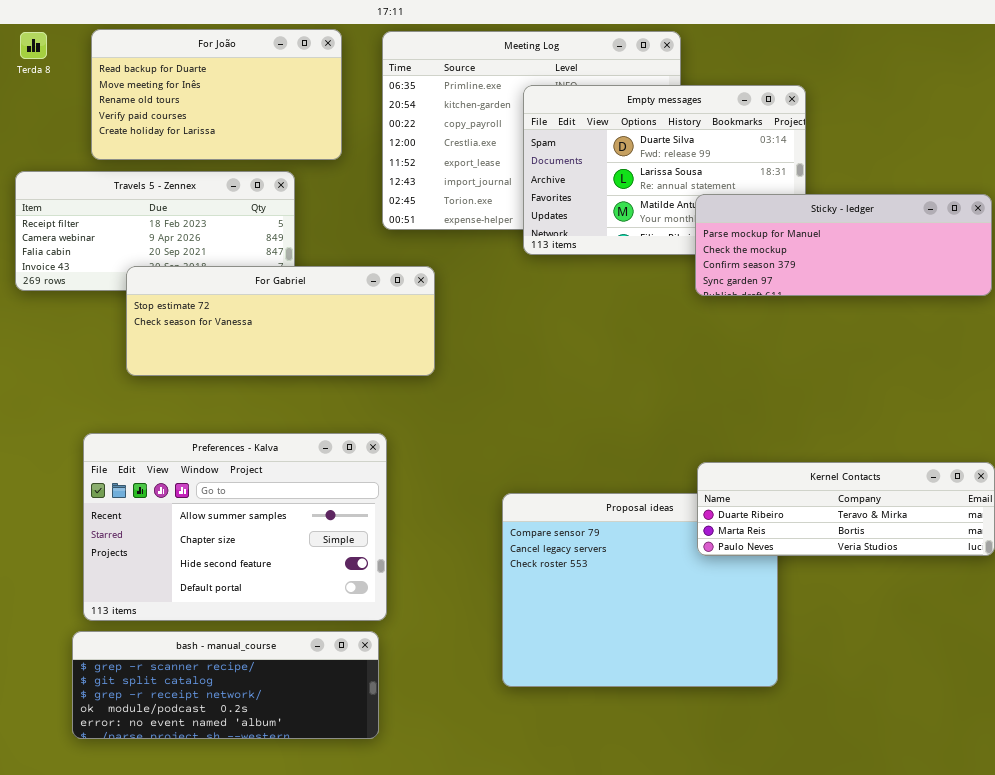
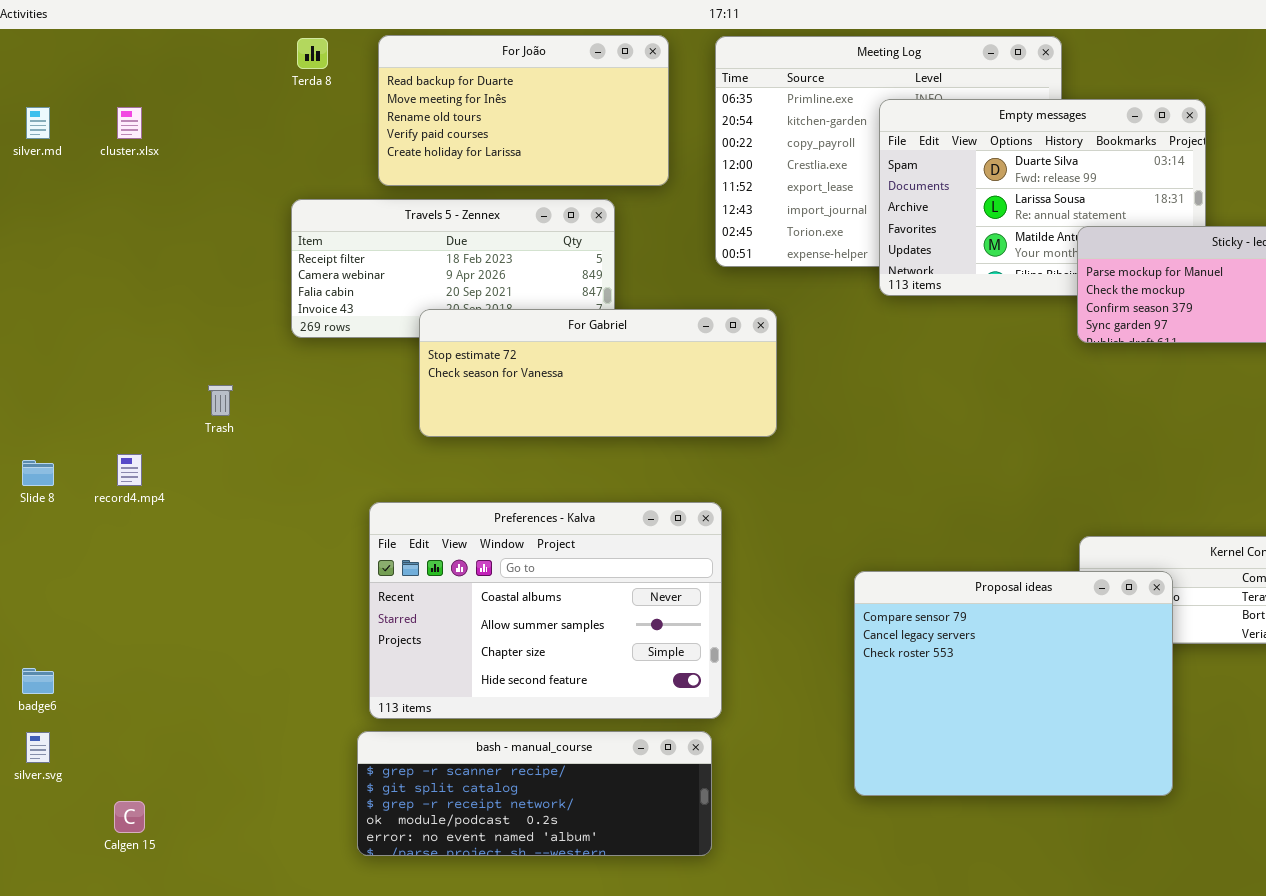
Preferences - Kalva: [83,433,387,621] -> [369,502,722,719], scrolled up 1 row
Proposal ideas: [502,493,778,687] -> [854,571,1173,796], raised

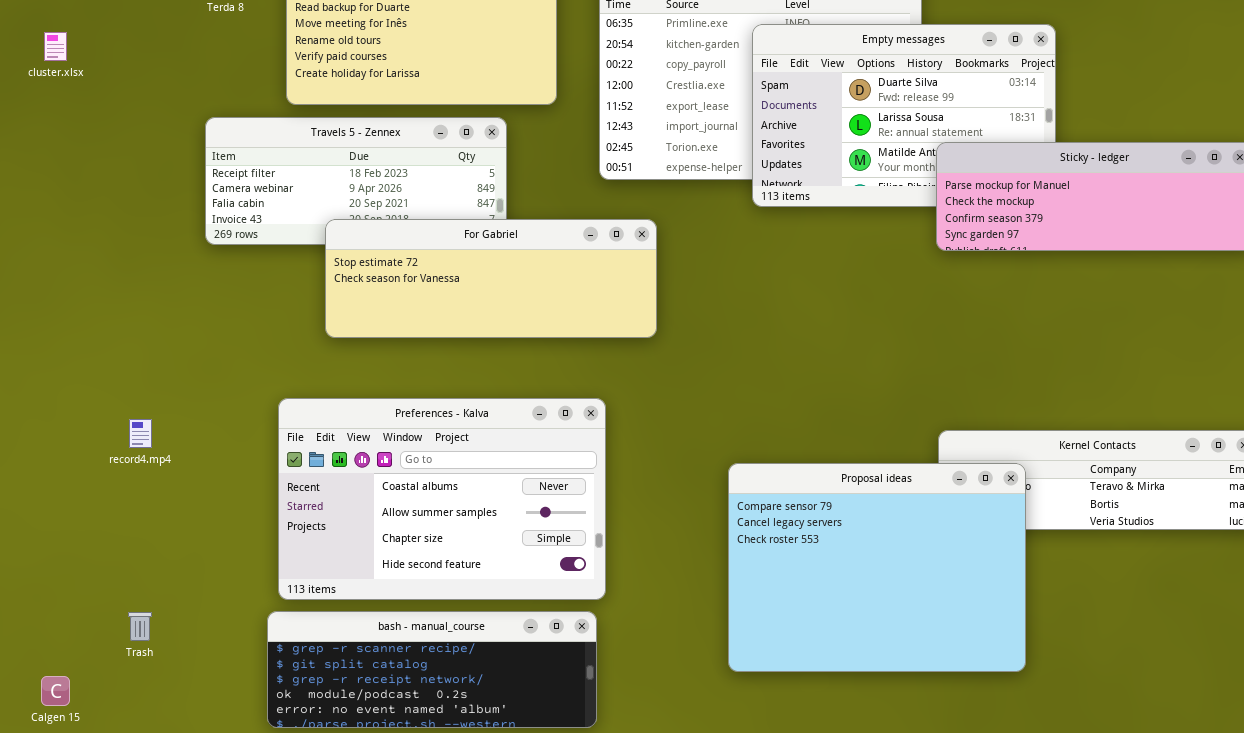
Trash: [208,385,233,416] -> [128,612,152,641], moved
record4.mp4: [117,454,142,486] -> [129,419,152,448], moved

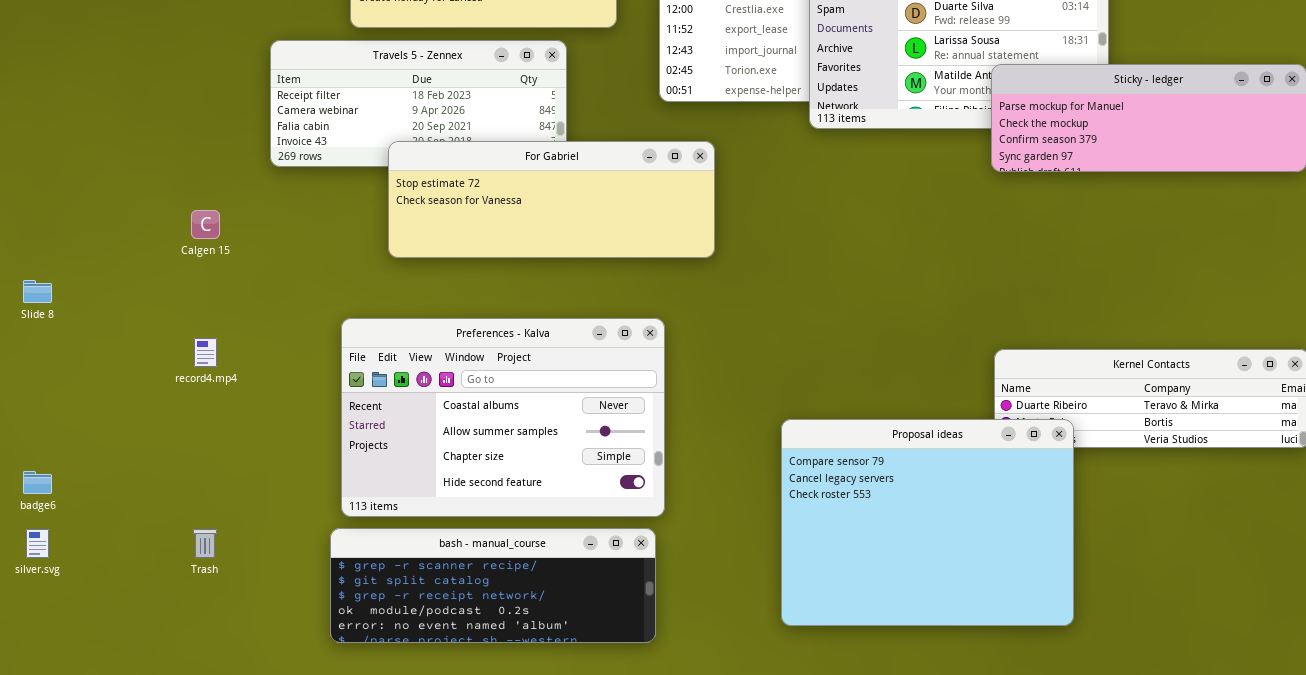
Proposal ideas: [728,463,1026,672] -> [781,419,1074,626], moved
Calgen 15: [41,676,70,706] -> [191,210,220,239], moved

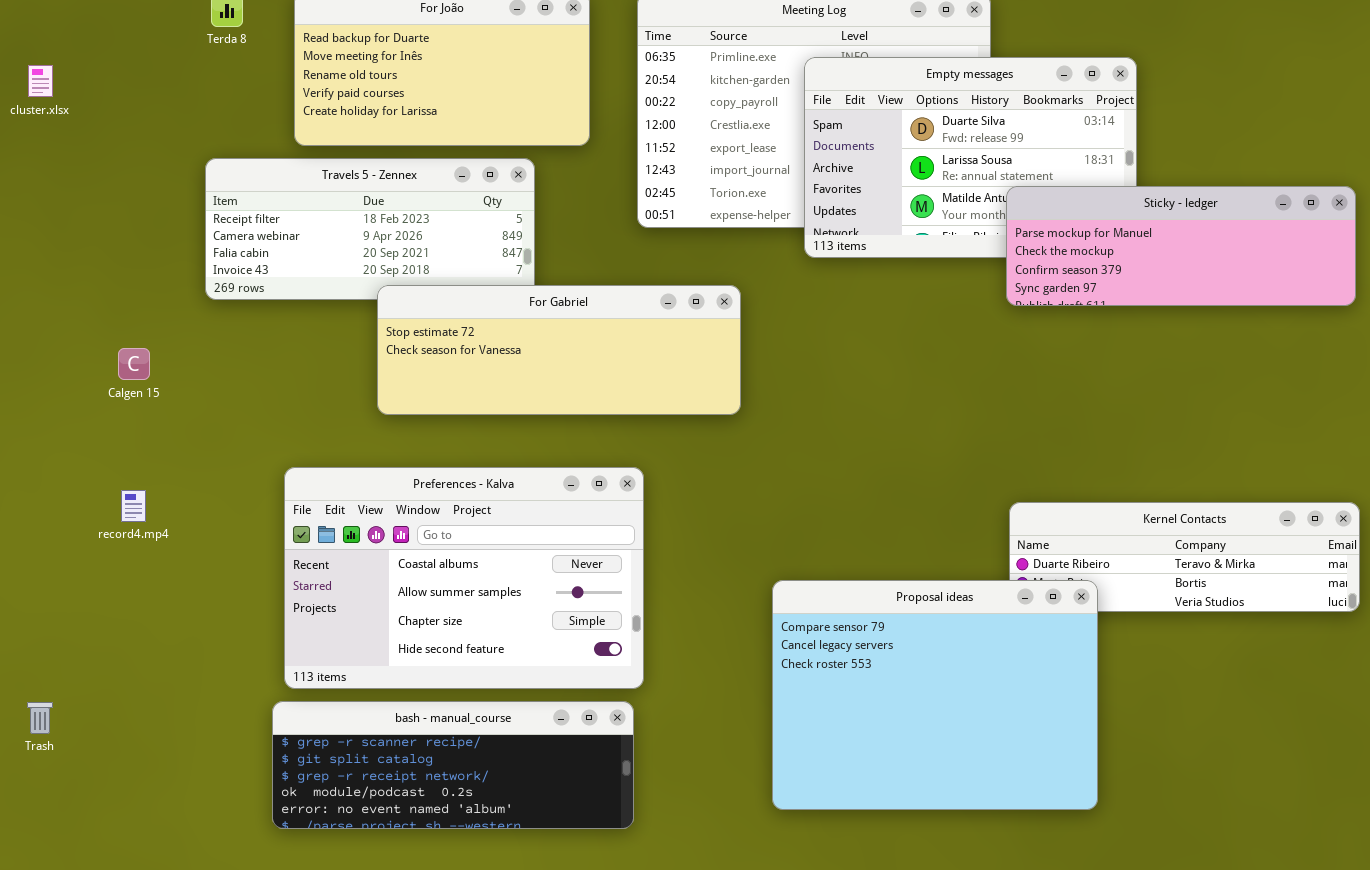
For Gabriel: [388,141,715,258] -> [377,285,741,415], moved
Trash: [193,529,217,558] -> [27,702,53,734], moved

